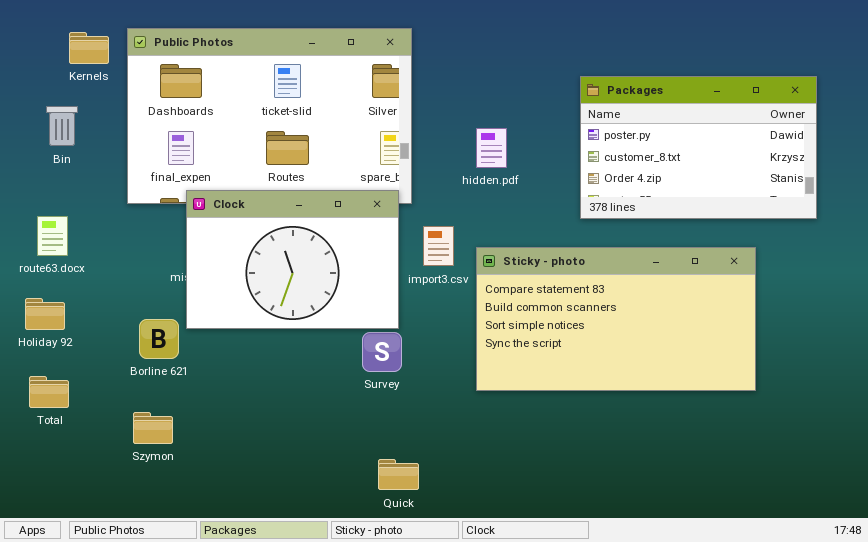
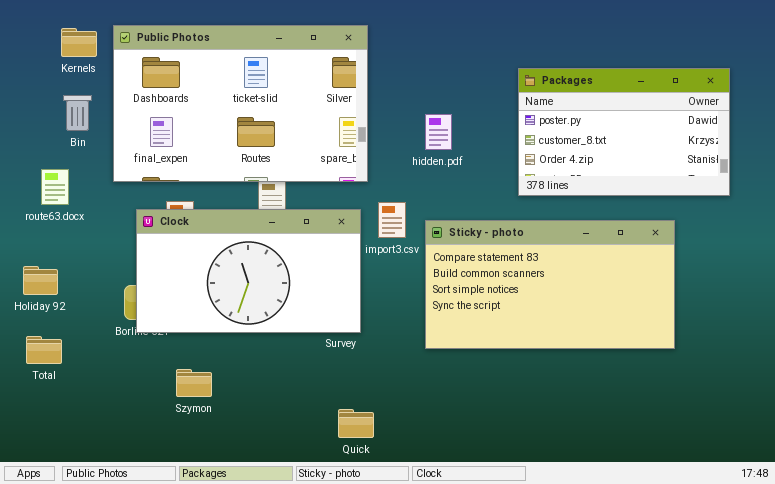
Bin: [46,106,78,146] -> [63,95,92,131], moved
Clock: [186,190,399,329] -> [136,209,361,333], moved, resized
route63.docx: [37,216,68,256] -> [41,169,69,205], moved
Szymon: [133,412,173,444] -> [176,369,212,397], moved

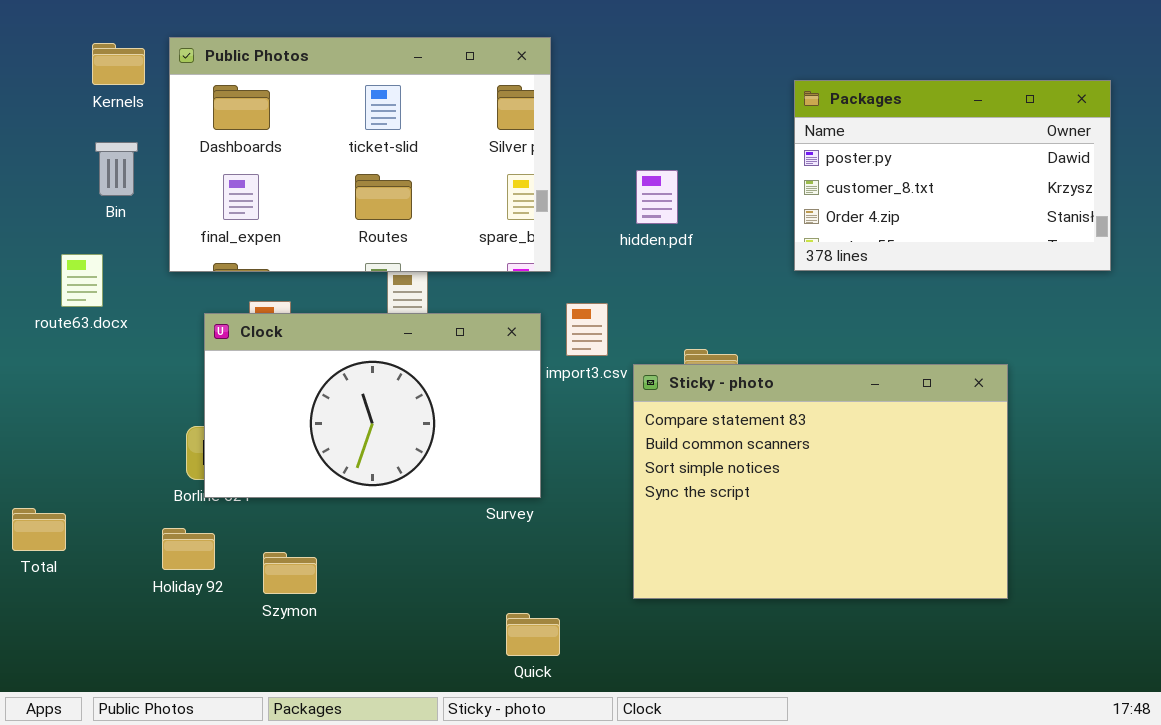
Packages: [518,68,730,196] -> [794,80,1111,271], moved
Sticky - photo: [425,220,675,349] -> [633,364,1008,599], moved, resized
Holiday 92: [23,266,58,295] -> [162,528,215,570], moved
Total: [26,336,62,364] -> [12,508,66,551], moved

